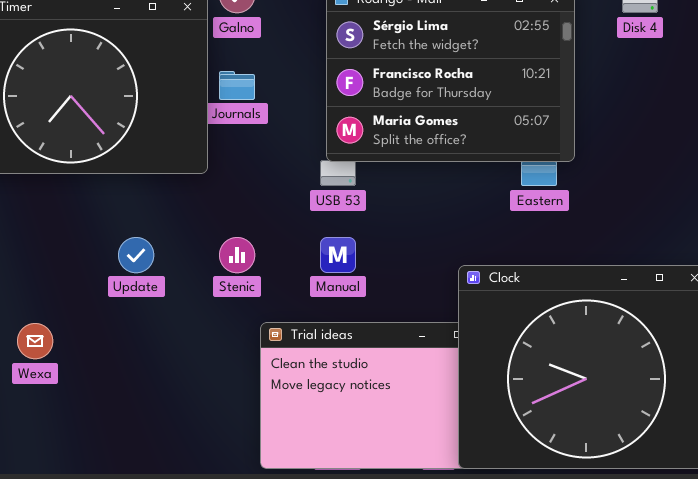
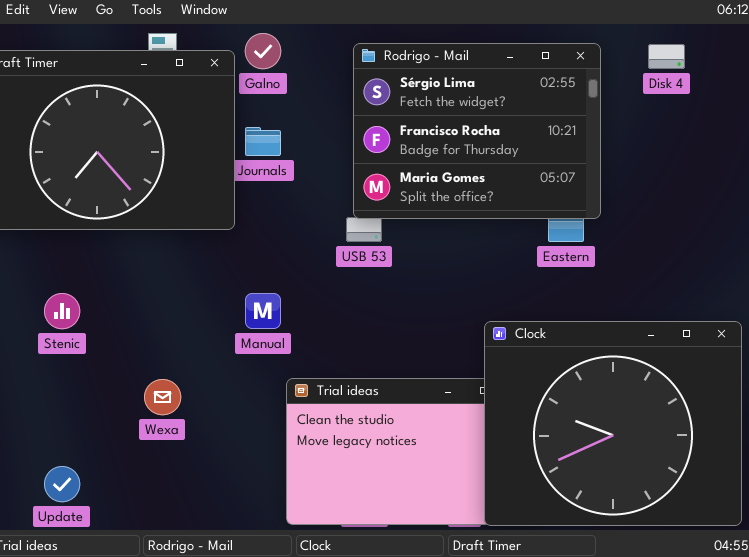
Update: [118,237,154,273] -> [44,466,80,502], moved
Stenic: [219,237,255,273] -> [44,293,80,329], moved
Manual: [320,237,356,273] -> [245,293,281,329], moved
Wexa: [17,323,53,359] -> [144,379,181,415], moved

